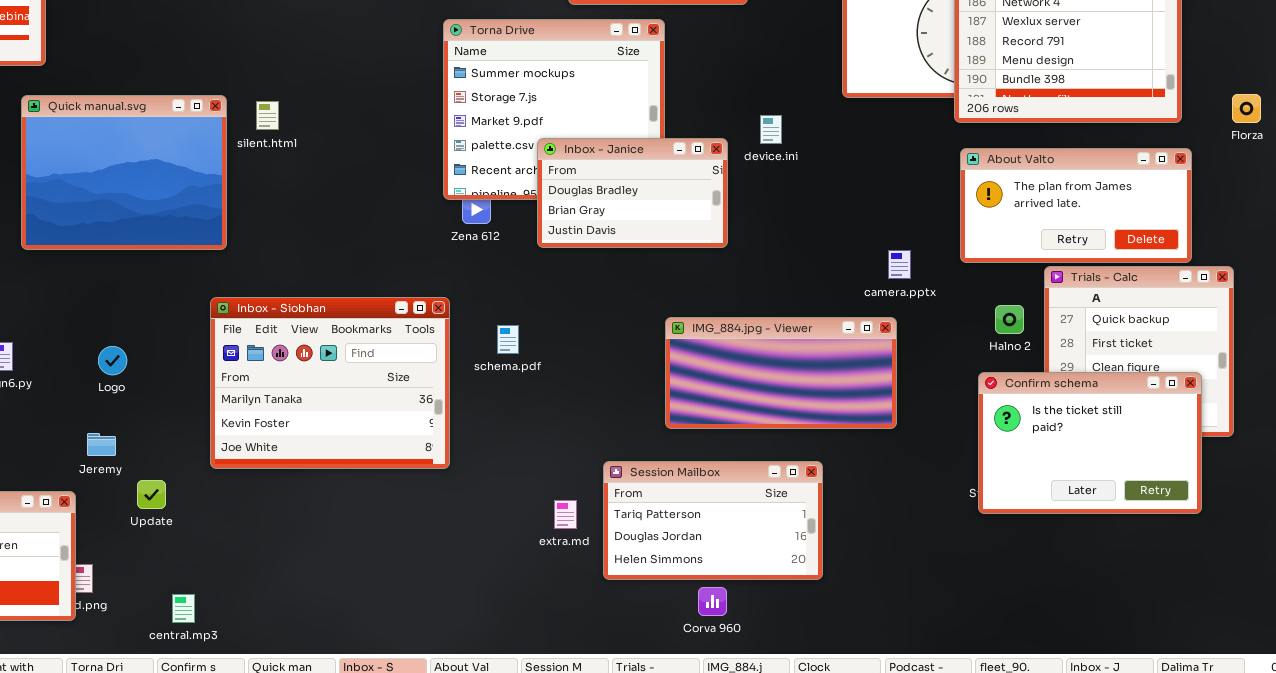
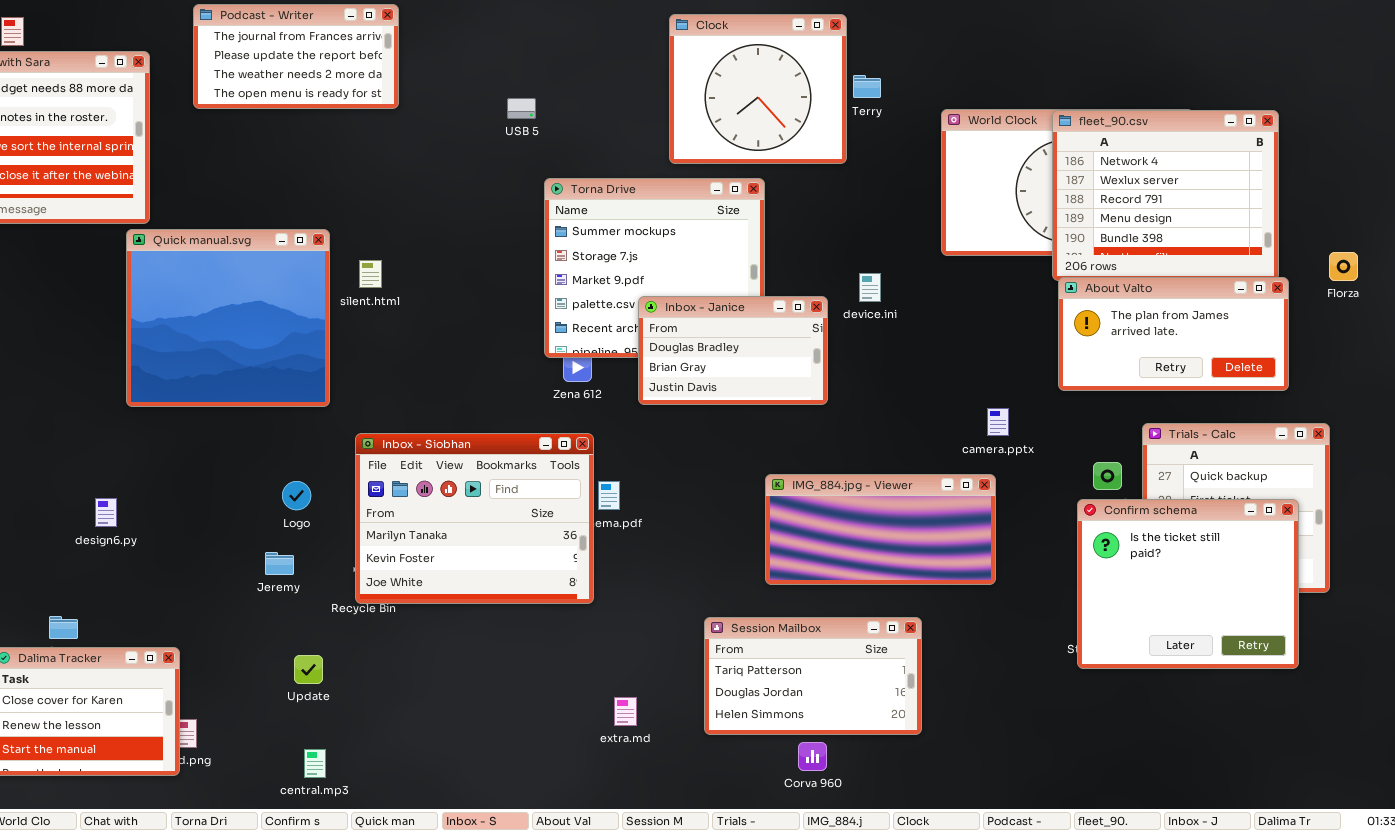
Quick manual.svg: [21,95,227,250] -> [126,229,330,407], resized
About Valto: [960,148,1192,263] -> [1058,277,1289,391], moved
Inbox - Siobhan: [210,297,450,469] -> [355,433,594,604], moved
Logo: [98,346,127,375] -> [282,481,311,510], moved
Confirm schema: [978,372,1202,514] -> [1077,499,1299,669], resized
Jeremy: [87,433,116,456] -> [265,552,294,575], moved
Update: [137,480,166,509] -> [294,655,323,684], moved
extra.md: [554,500,577,529] -> [614,697,637,726], moved
central.mp3: [172,594,195,623] -> [304,749,326,778], moved

